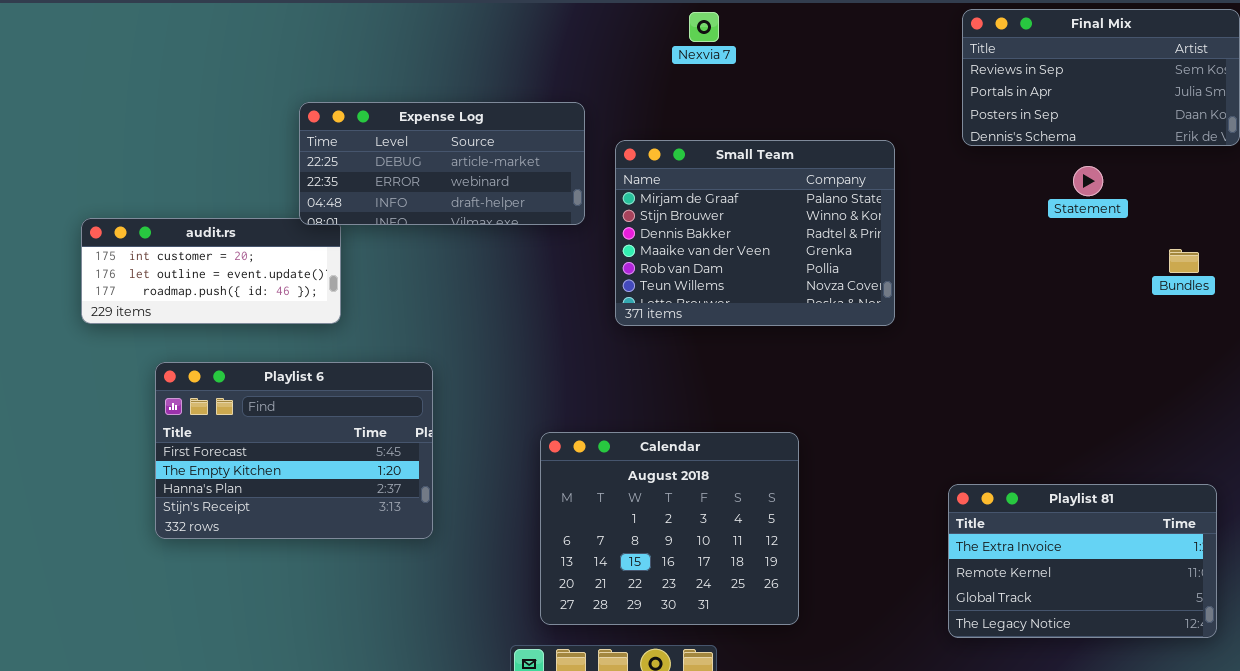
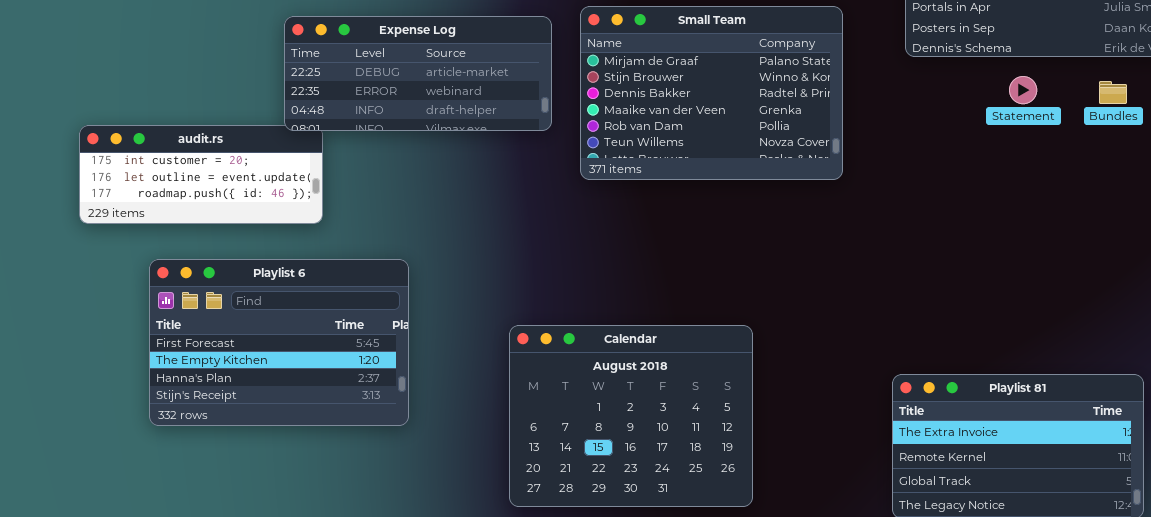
Small Team: [615,140,895,326] -> [580,6,843,180], moved
Bundles: [1169,249,1199,273] -> [1099,81,1127,104], moved

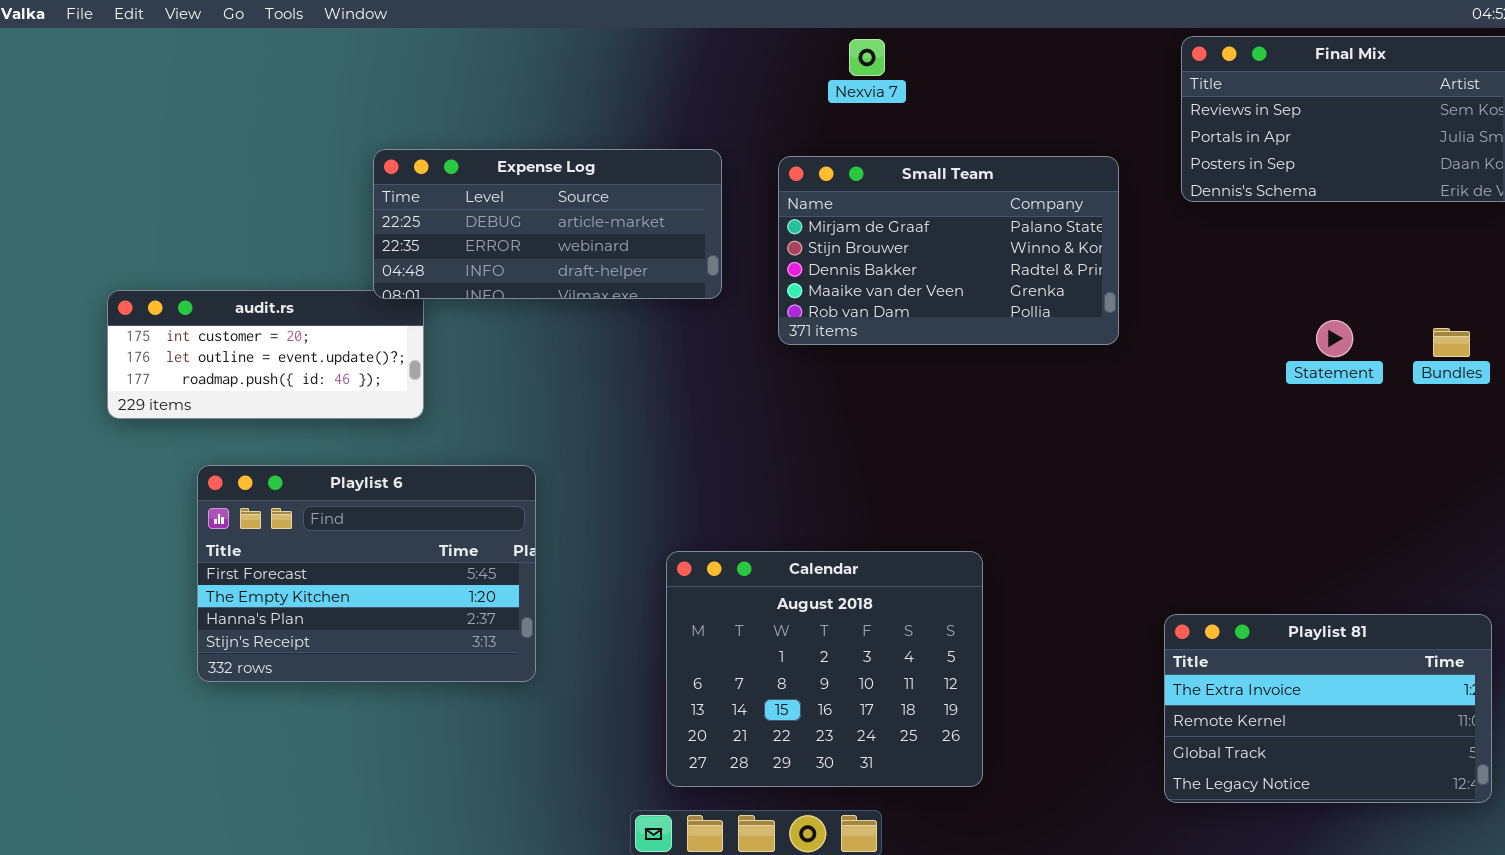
Small Team: [580,6,843,180] -> [778,156,1119,345], moved, resized
Statement: [1009,76,1037,104] -> [1316,320,1353,357], moved
Bundles: [1099,81,1127,104] -> [1433,328,1470,357], moved

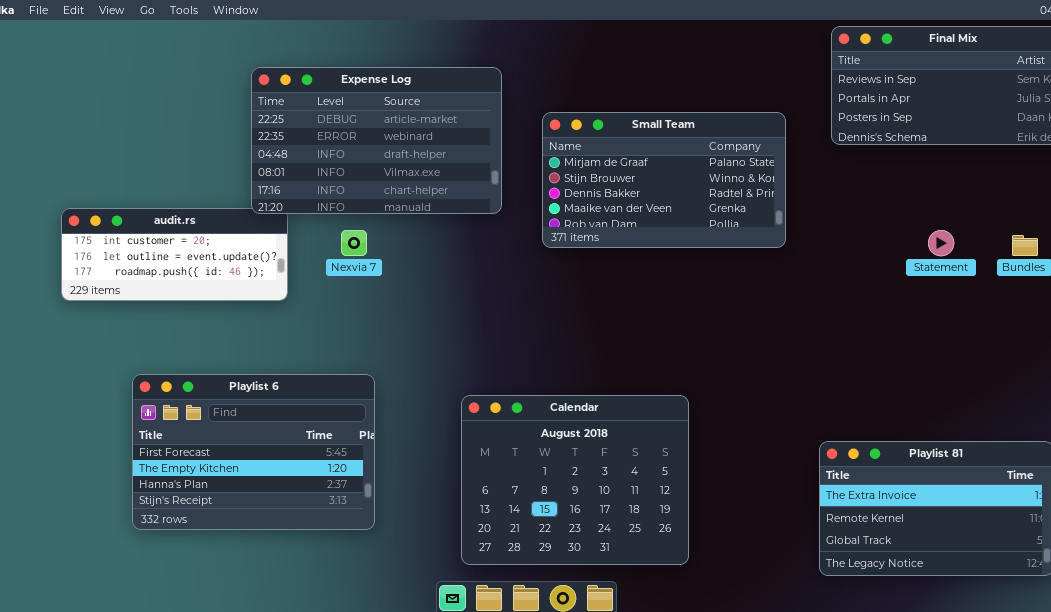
Nexvia 7: [849,39,885,76] -> [341,230,367,256], moved
Expense Log: [373,149,722,299] -> [251,67,502,214], resized
Playlist 6: [197,465,536,682] -> [132,374,375,530], moved

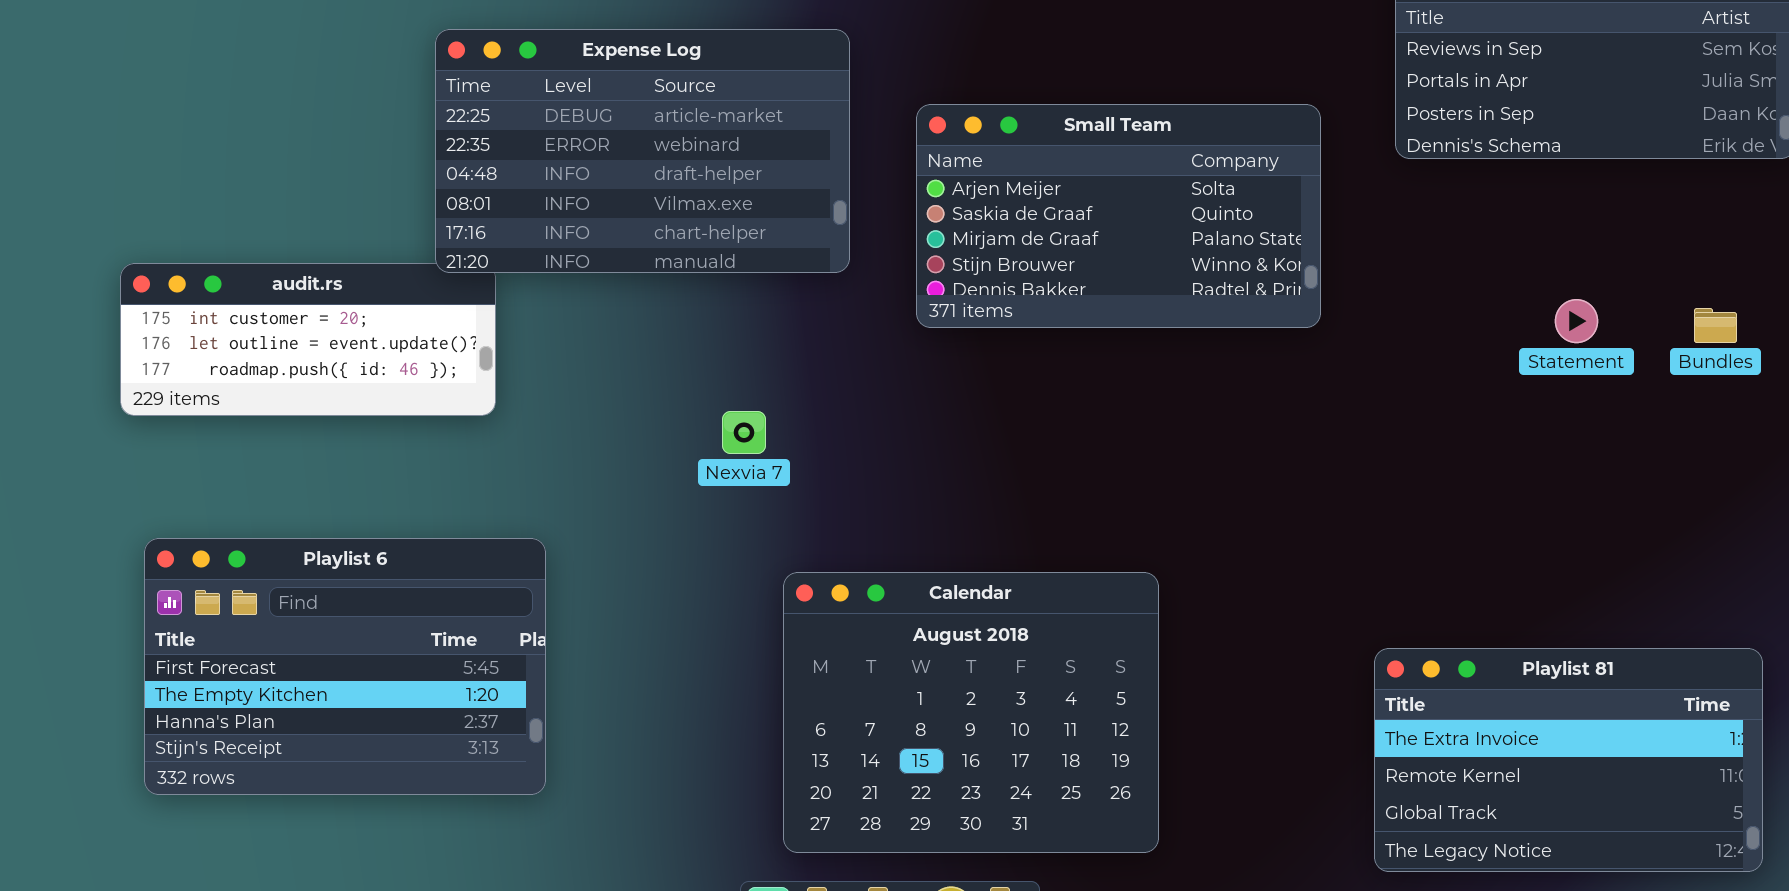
Small Team: [542,112,786,248] -> [916,104,1321,328], scrolled up 2 rows
Nexvia 7: [341,230,367,256] -> [722,411,766,454], moved
Playlist 6: [132,374,375,530] -> [144,538,546,795], moved

